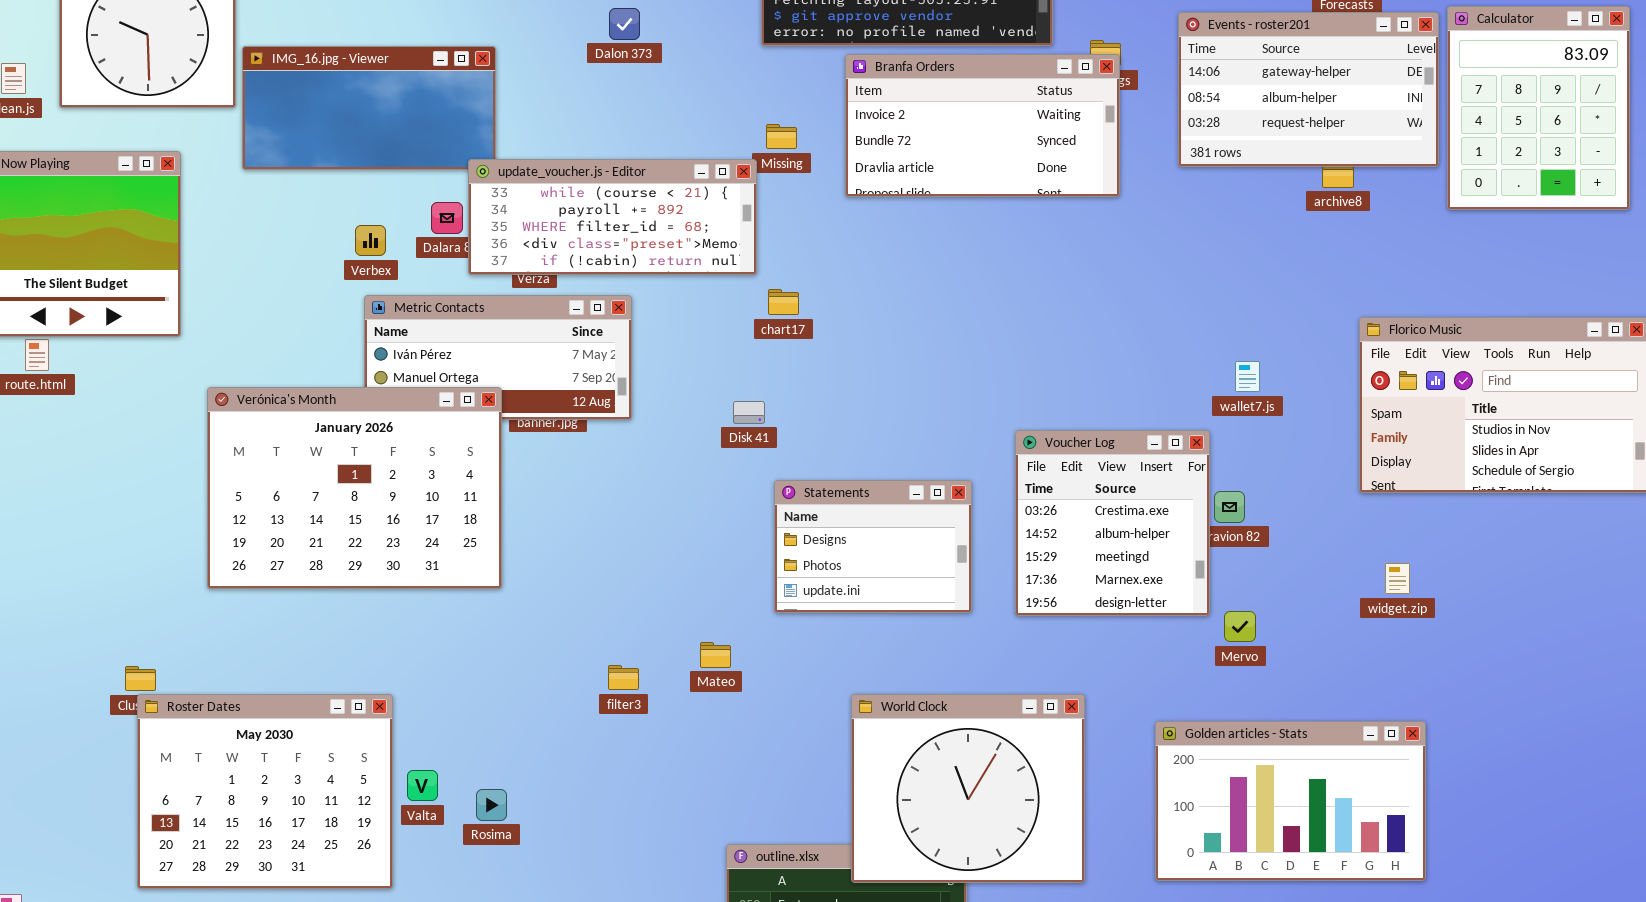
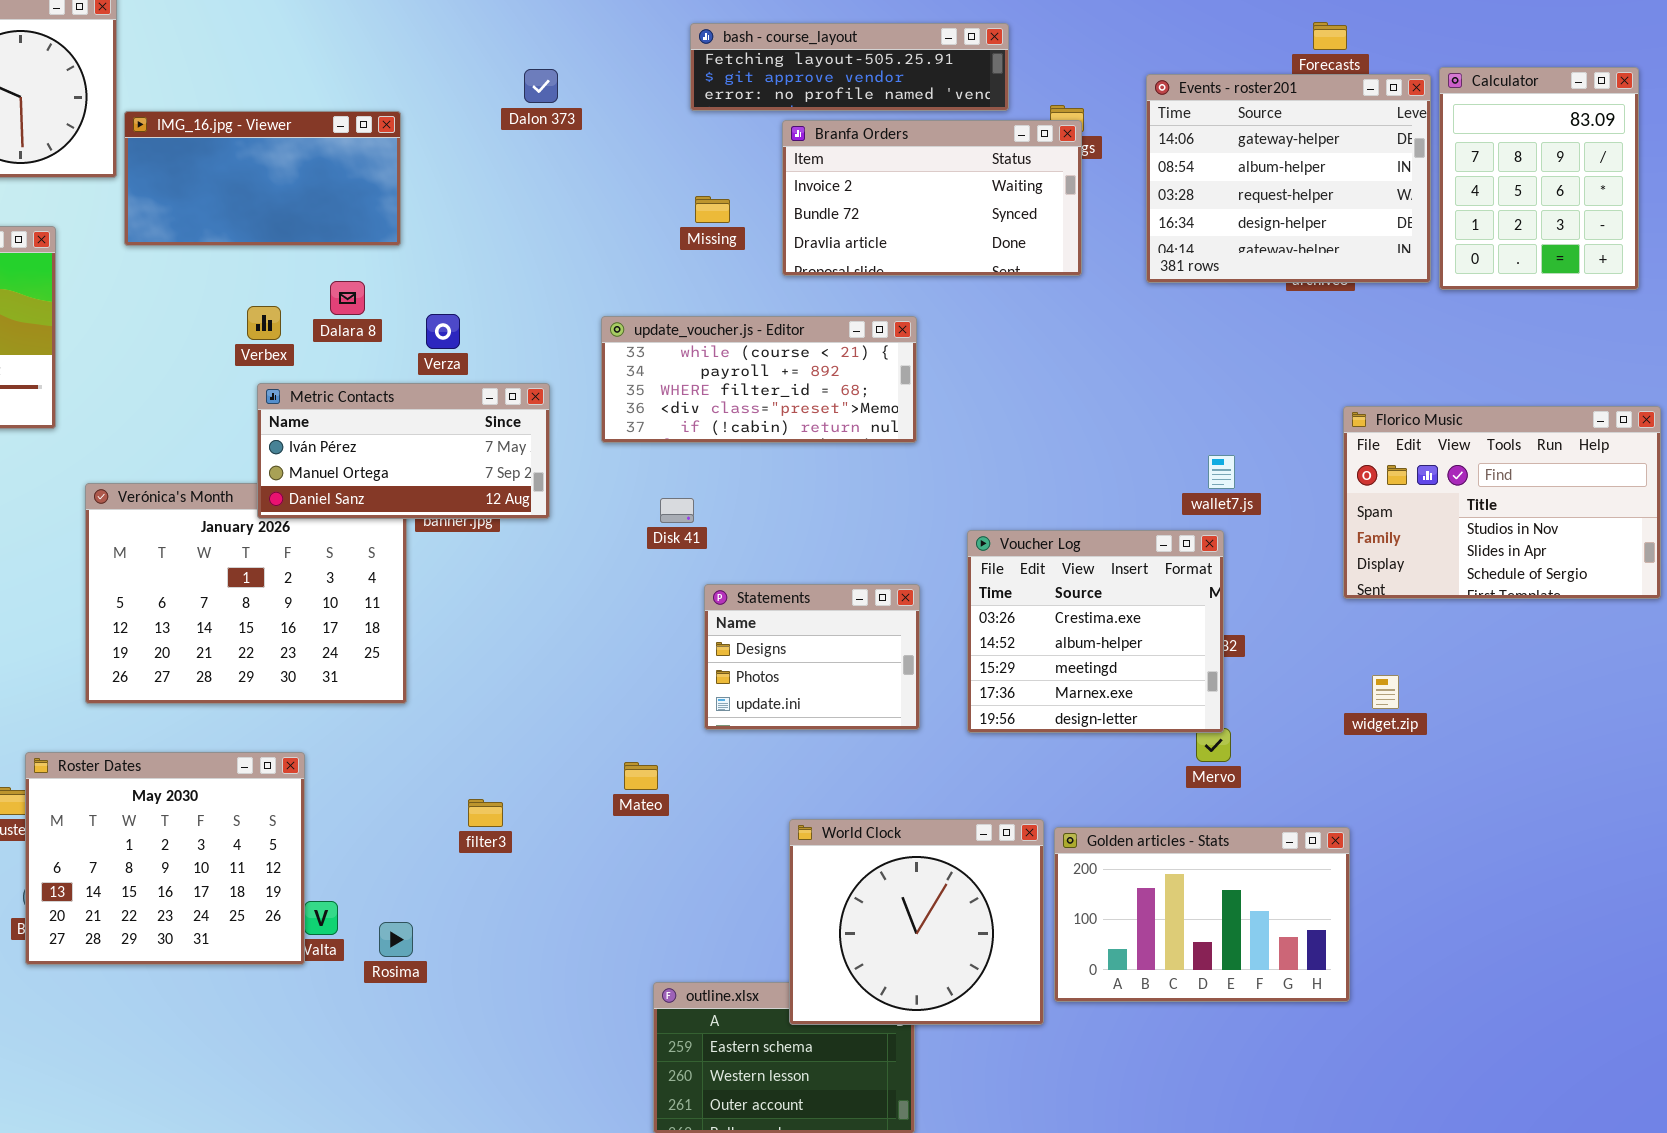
Events - roster201: [1178,12,1439,167] -> [1146,74,1431,283], resized
update_voucher.js - Editor: [468,159,757,275] -> [601,316,917,443], moved
Metric Contacts: [364,295,632,420] -> [257,383,550,519], raised
Voucher Log: [1015,430,1210,616] -> [967,530,1224,733], resized
filter3: [608,665,639,690] -> [468,799,503,827], moved
Roster Dates: [137,694,393,889] -> [25,752,305,965], moved
Golden articles - Stats: [1155,721,1426,881] -> [1054,827,1350,1002], moved

